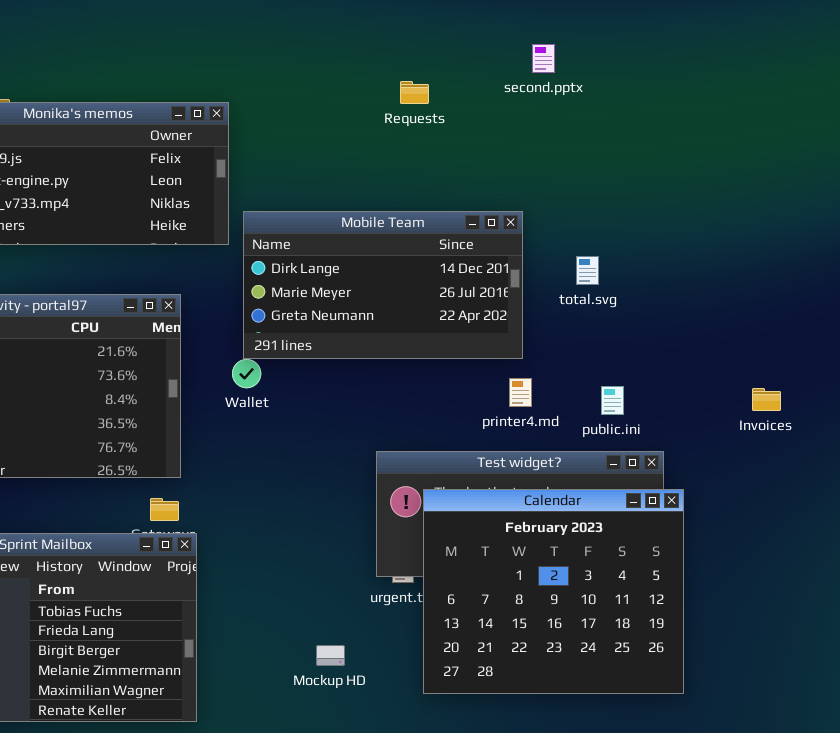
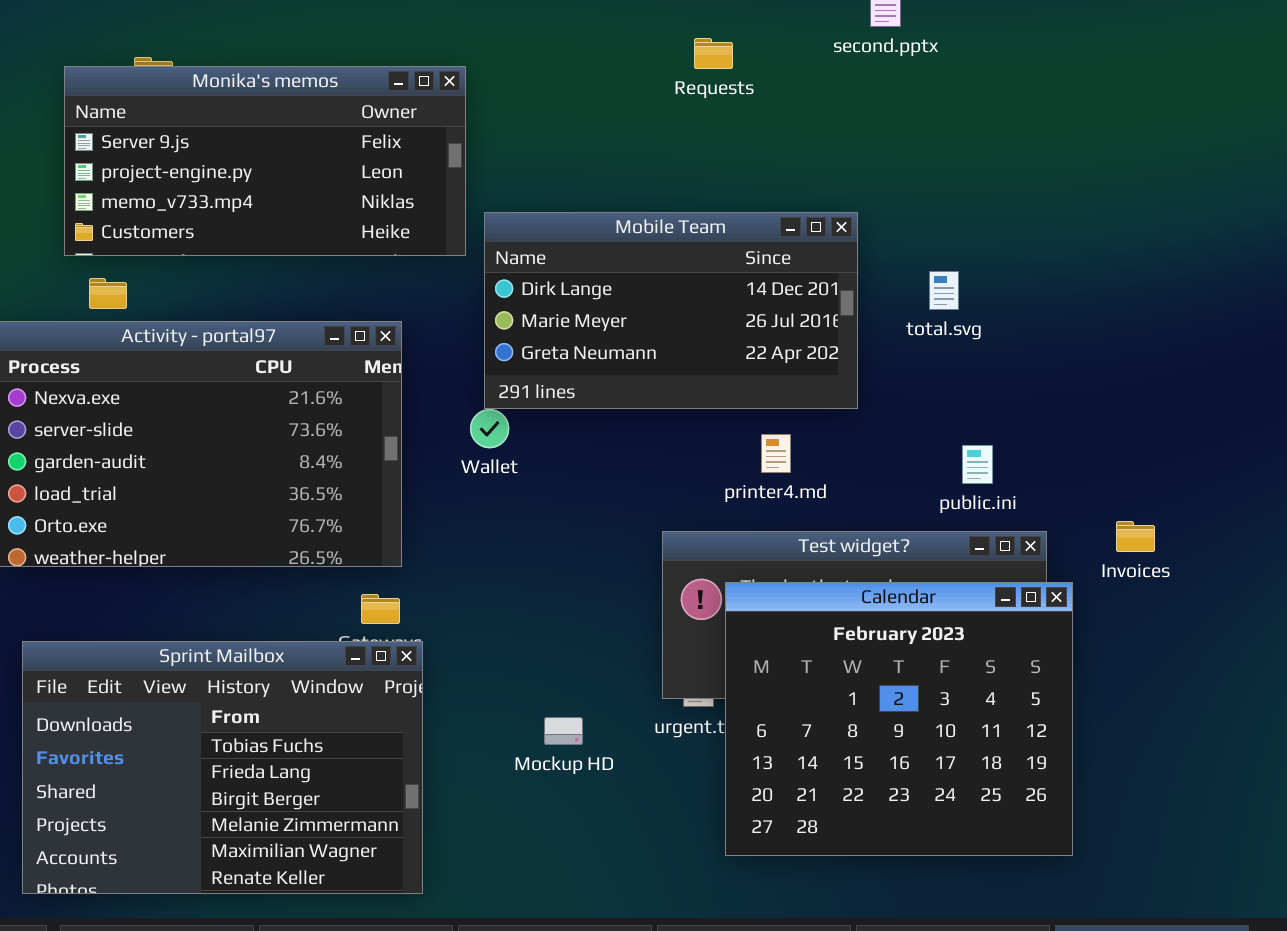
printer4.md: [509,378,532,407] -> [761,434,791,473], moved
Invoices: [752,388,781,411] -> [1116,521,1155,552], moved
Mockup HD: [316,645,345,666] -> [544,717,583,745], moved

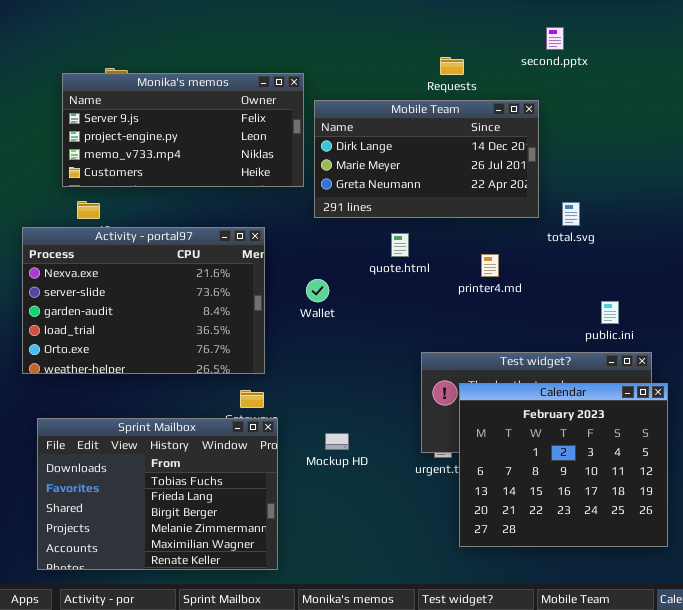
Mobile Team: [484,212,858,409] -> [314,100,539,218], moved
total.svg: [929,271,959,310] -> [562,202,580,226], moved
printer4.md: [761,434,791,473] -> [481,254,499,277], moved
Mockup HD: [544,717,583,745] -> [325,433,349,450], moved

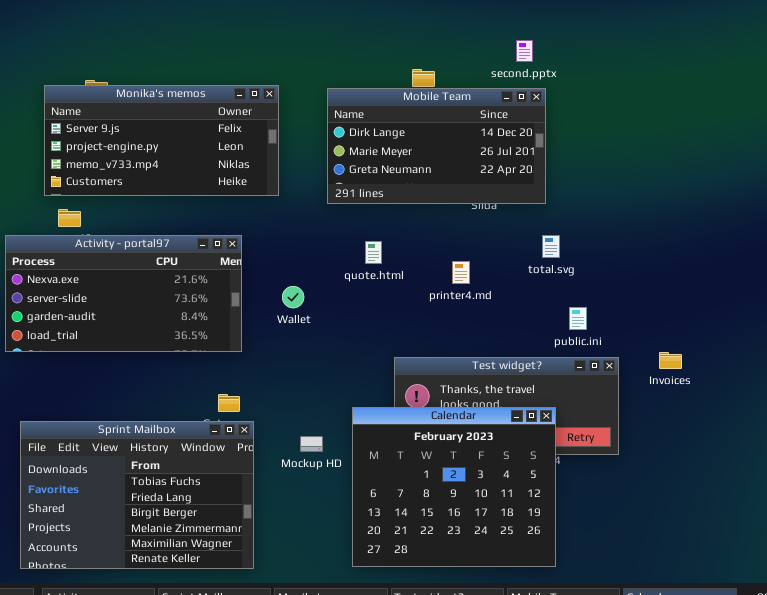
Mobile Team: [314,100,539,218] -> [327,88,546,204], moved
total.svg: [562,202,580,226] -> [542,235,560,258], moved
Activity - portal97: [22,227,265,374] -> [5,235,242,352], resized
Calendar: [459,383,668,547] -> [352,407,556,567], moved

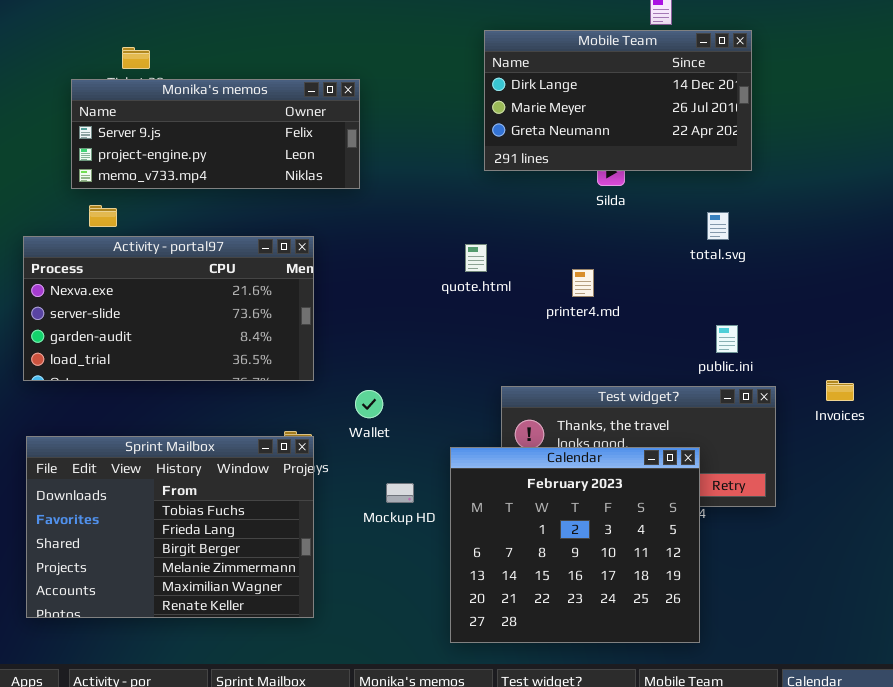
Monika's memos: [44,85,279,196] -> [71,79,360,189], resized
Mobile Team: [327,88,546,204] -> [484,30,752,171], moved
total.svg: [542,235,560,258] -> [707,212,729,240], moved
Wallet: [282,286,304,308] -> [355,390,383,418], moved
Sprint Mailbox: [20,421,254,569] -> [26,436,314,618], moved

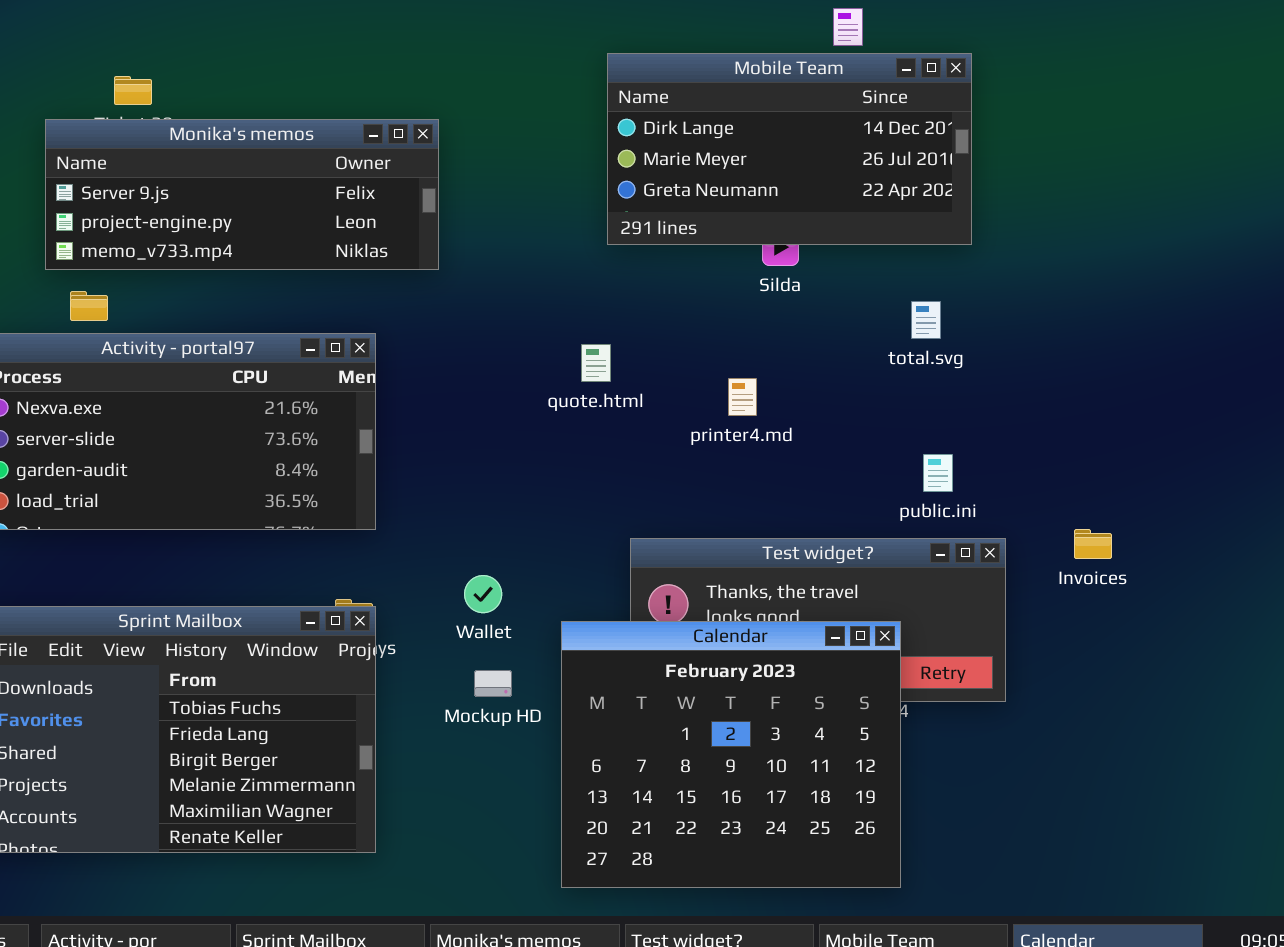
Wallet: [355,390,383,418] -> [464,575,502,613], moved

